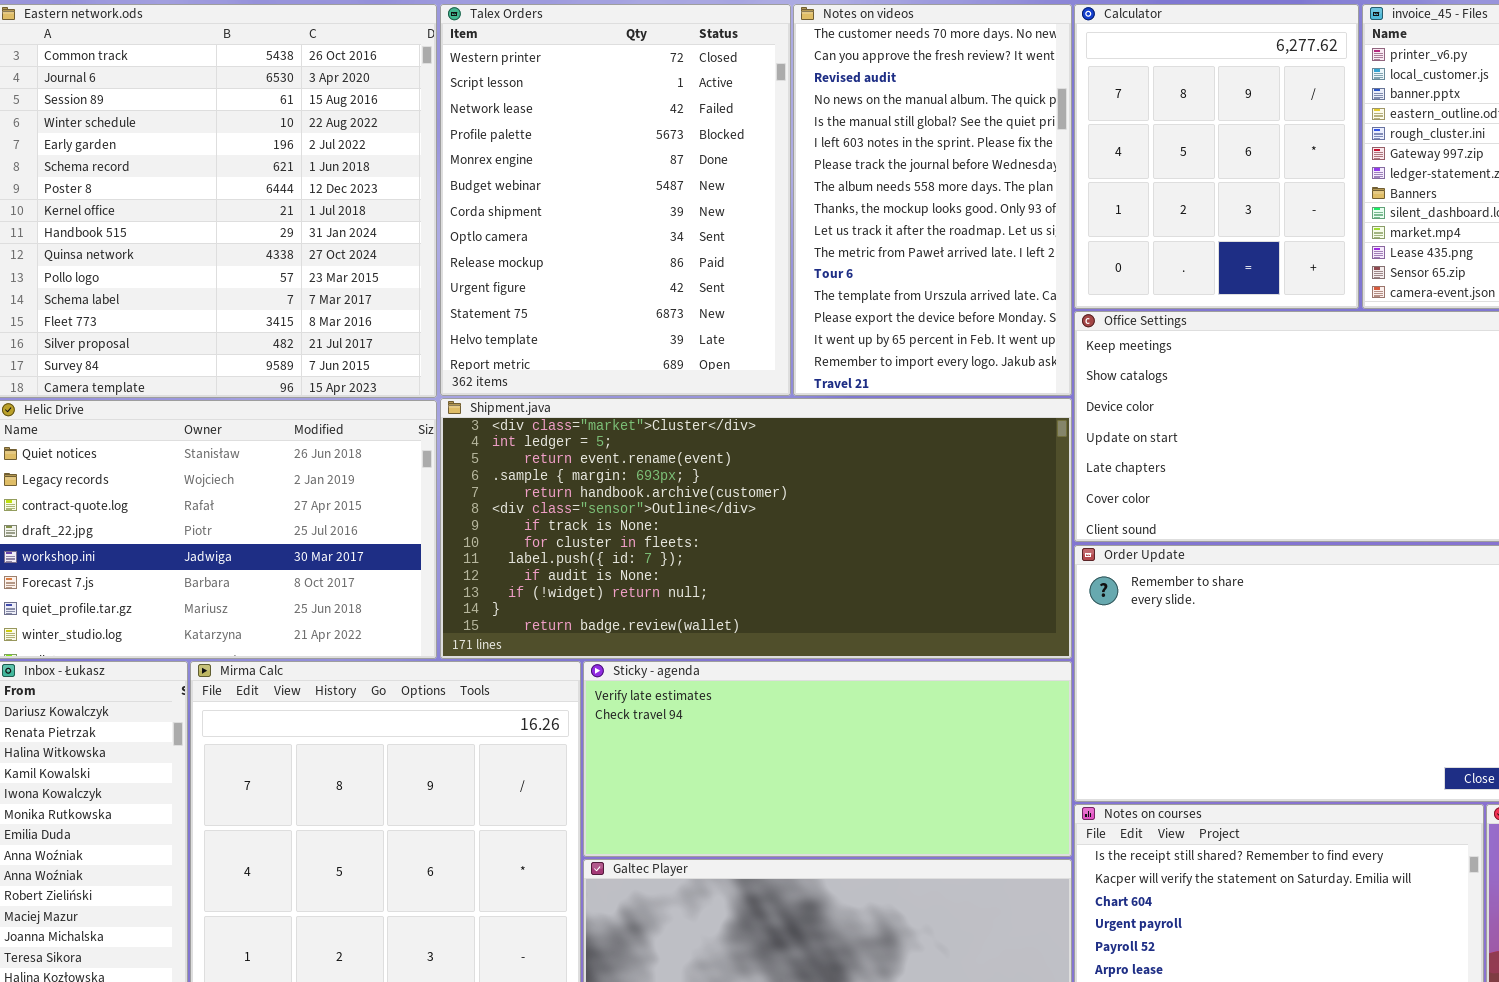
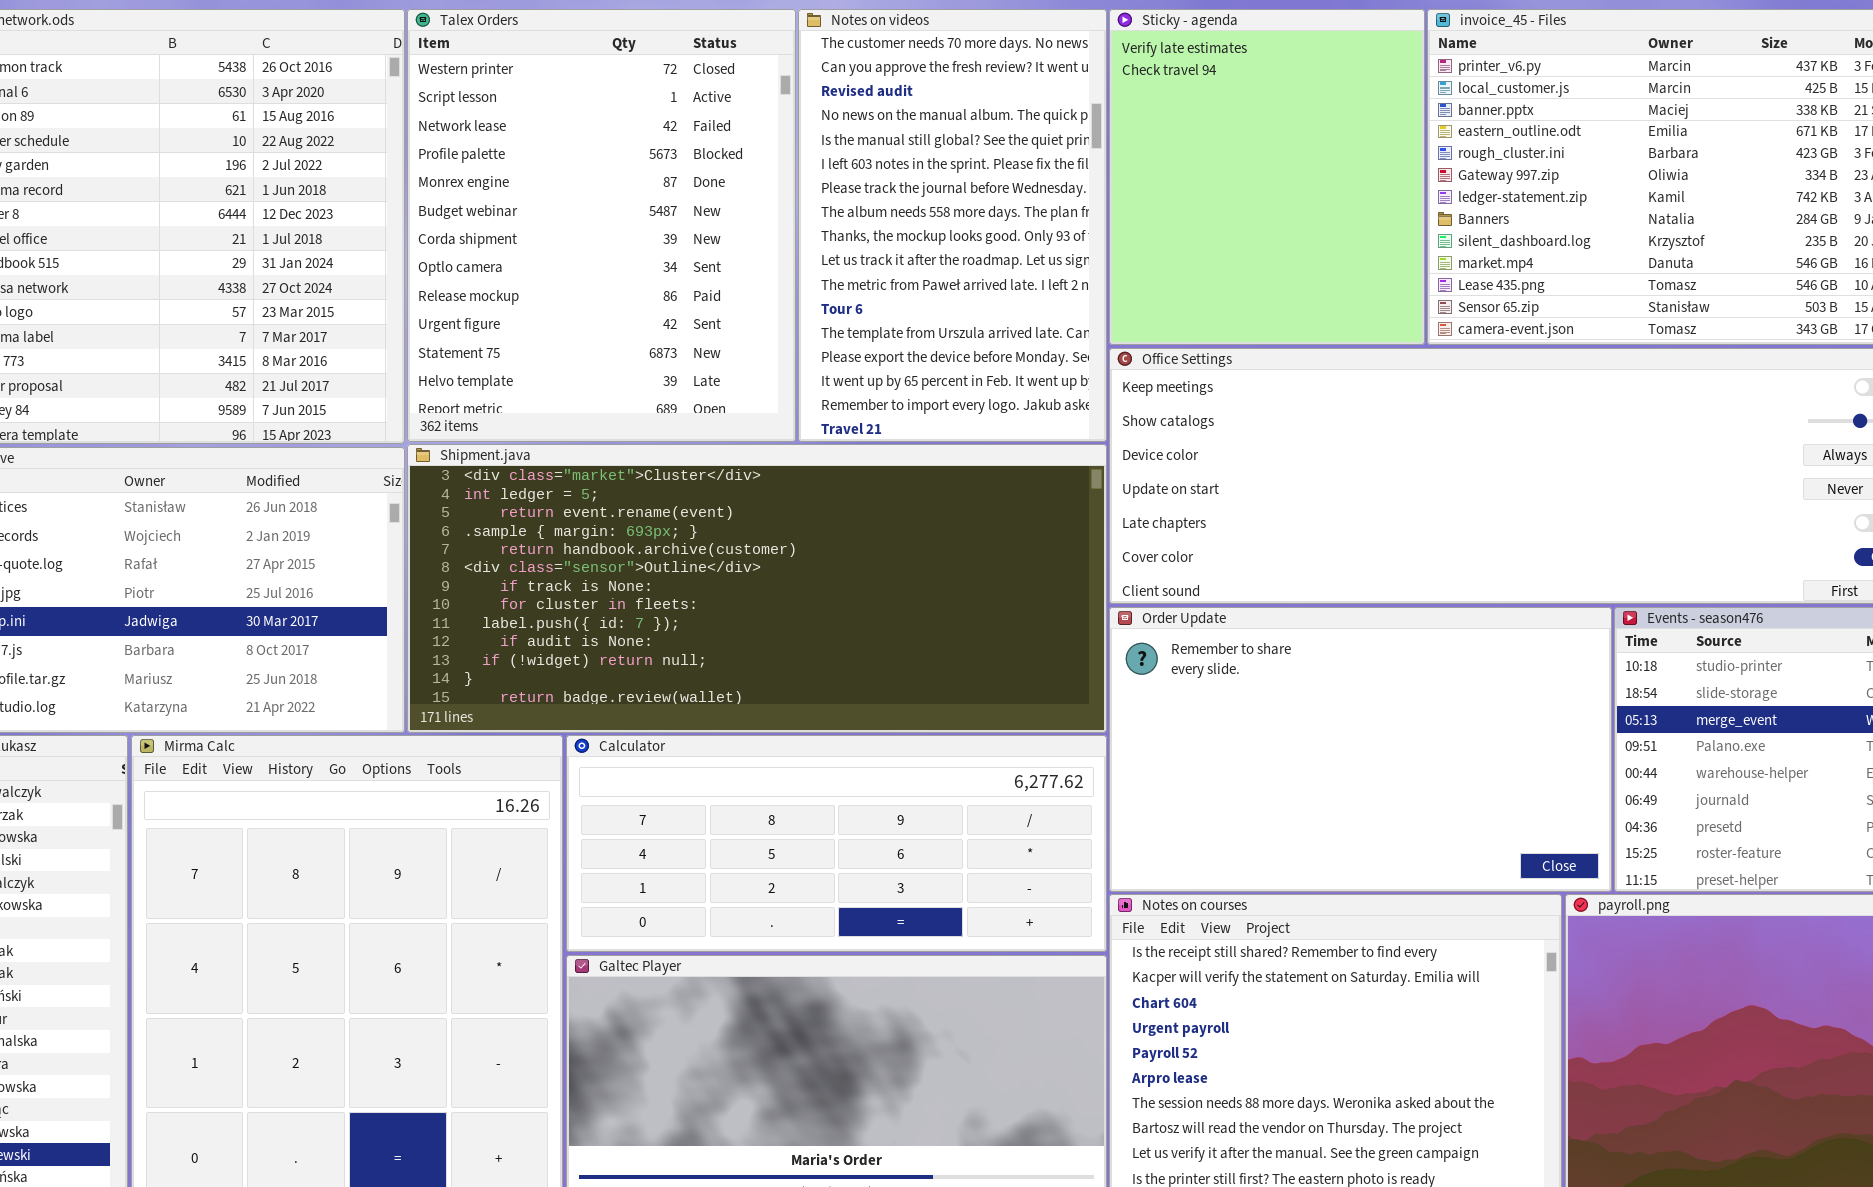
Calculator: [1074,4,1359,309] -> [566,735,1107,952], moved, resized
Sticky - agenda: [583,661,1072,857] -> [1109,9,1425,345], moved, resized

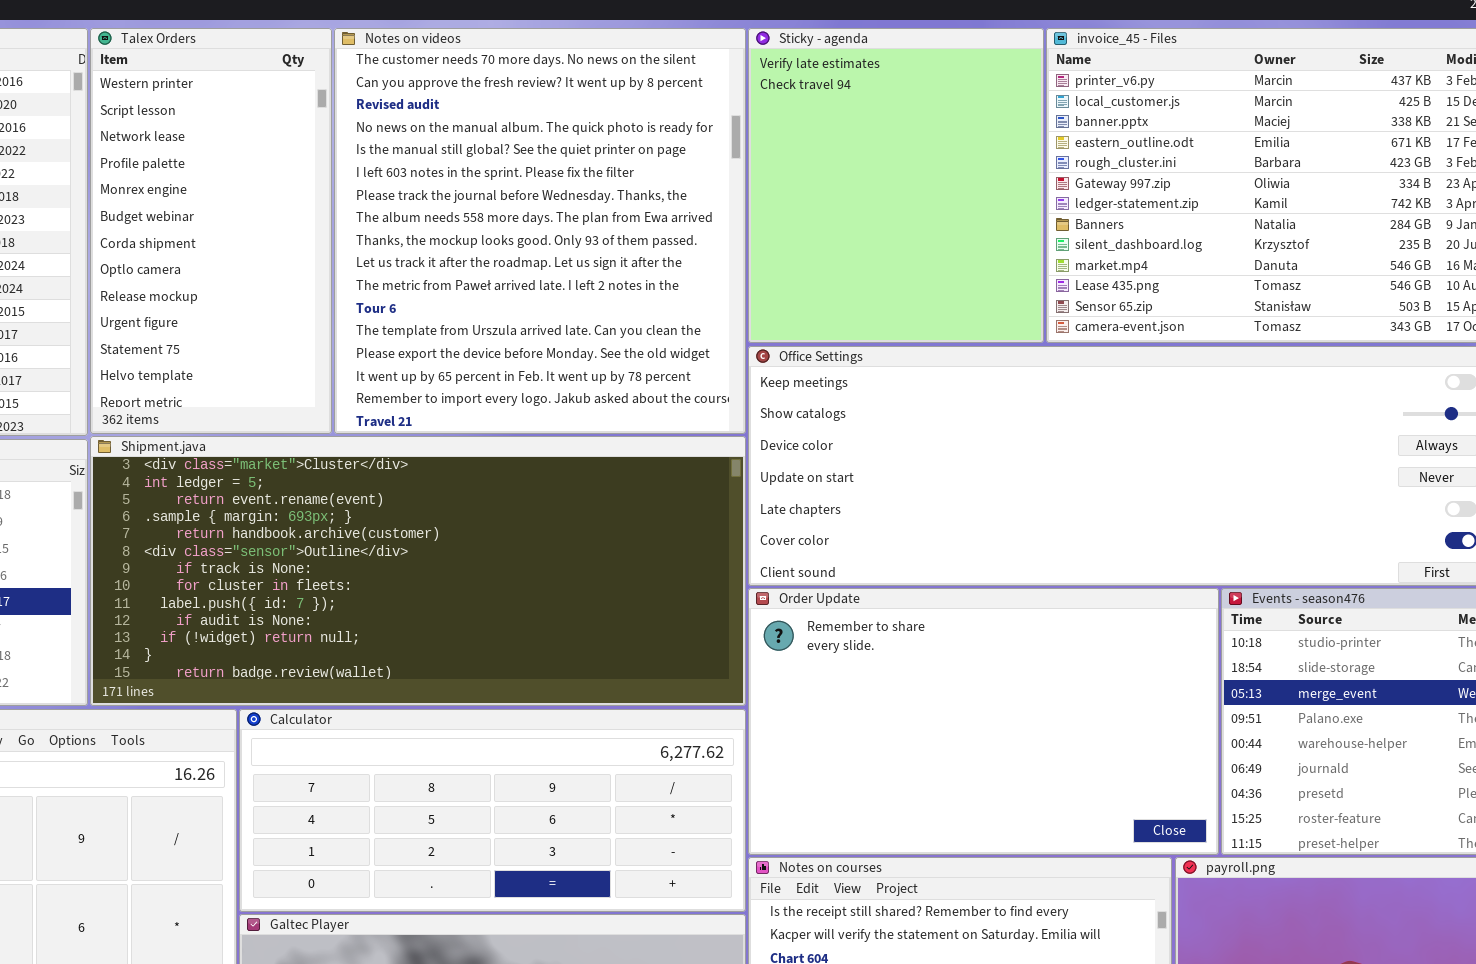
Talex Orders: [407,9,796,442] -> [90,28,332,434], resized
Notes on videos: [798,9,1107,442] -> [334,28,746,434], resized

